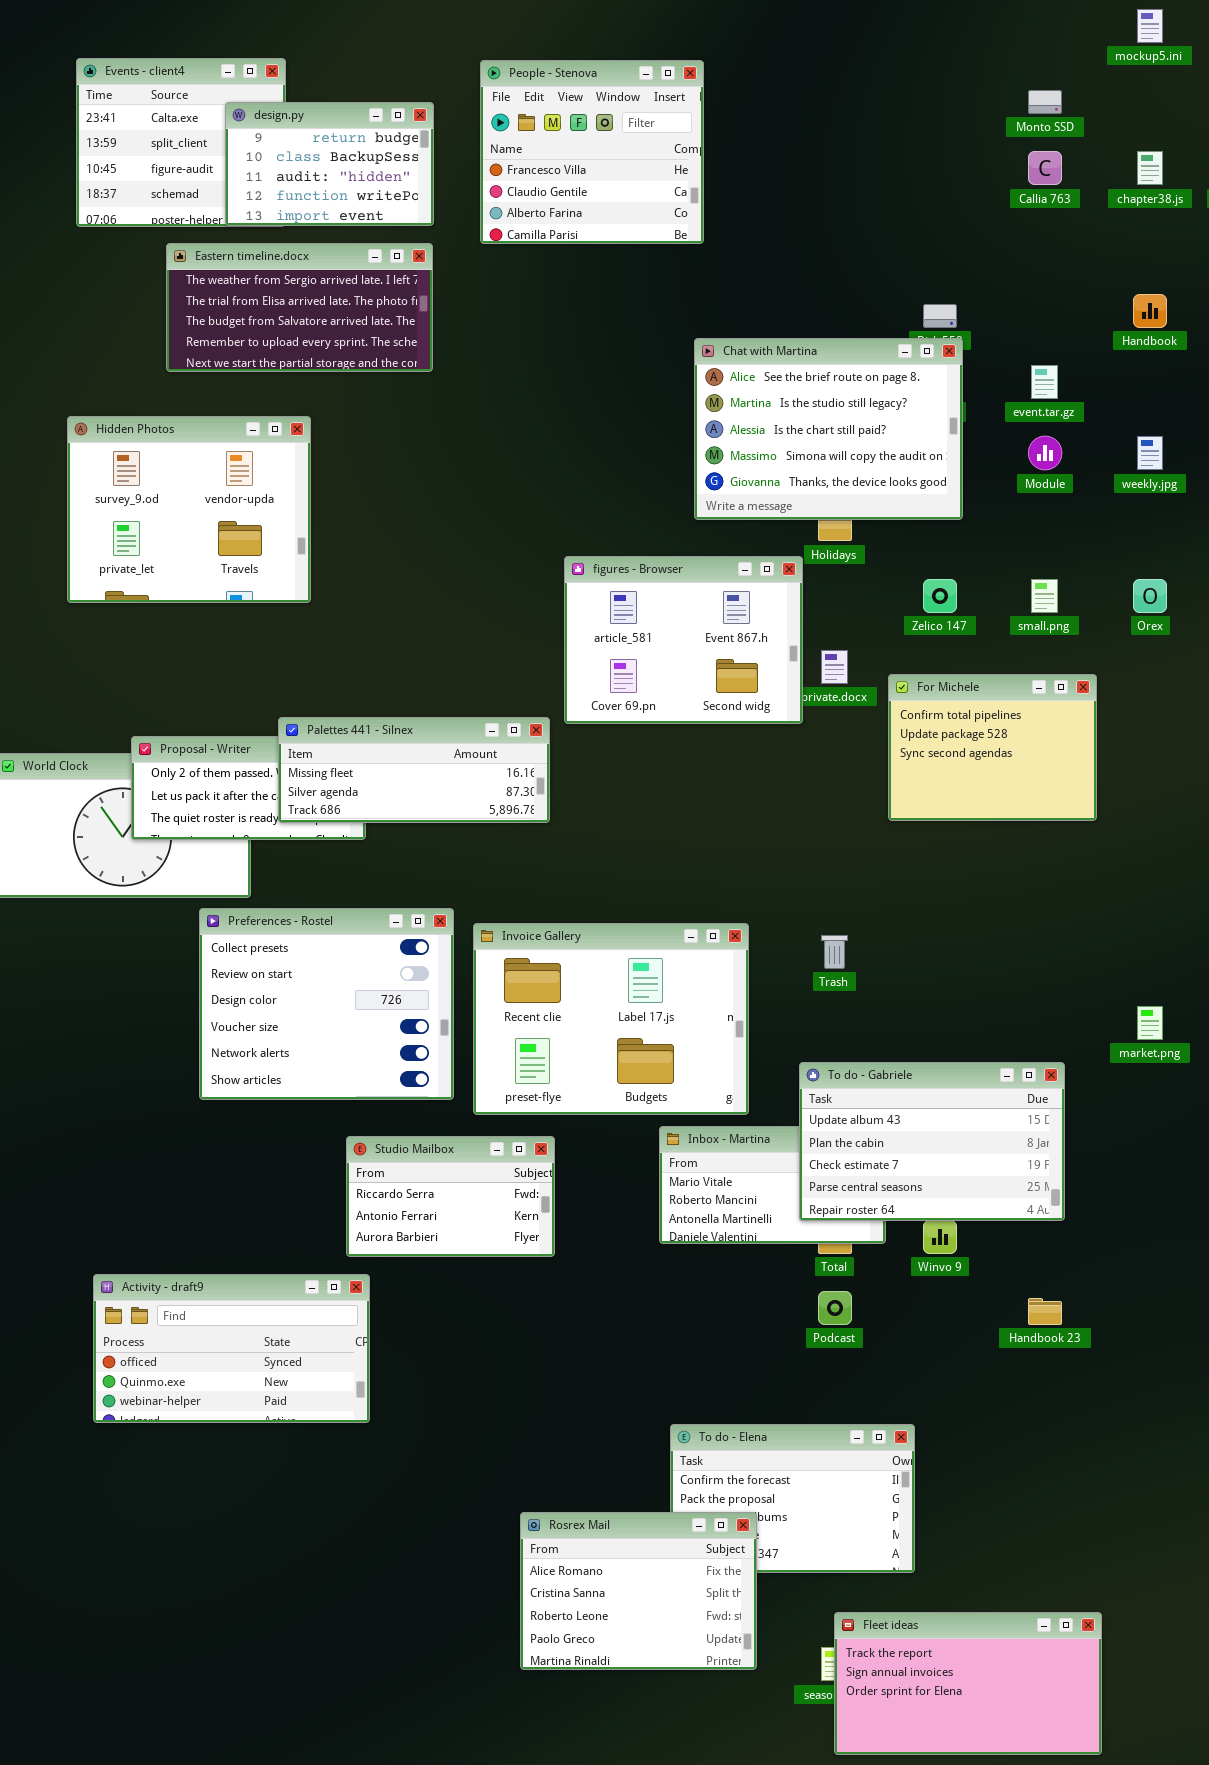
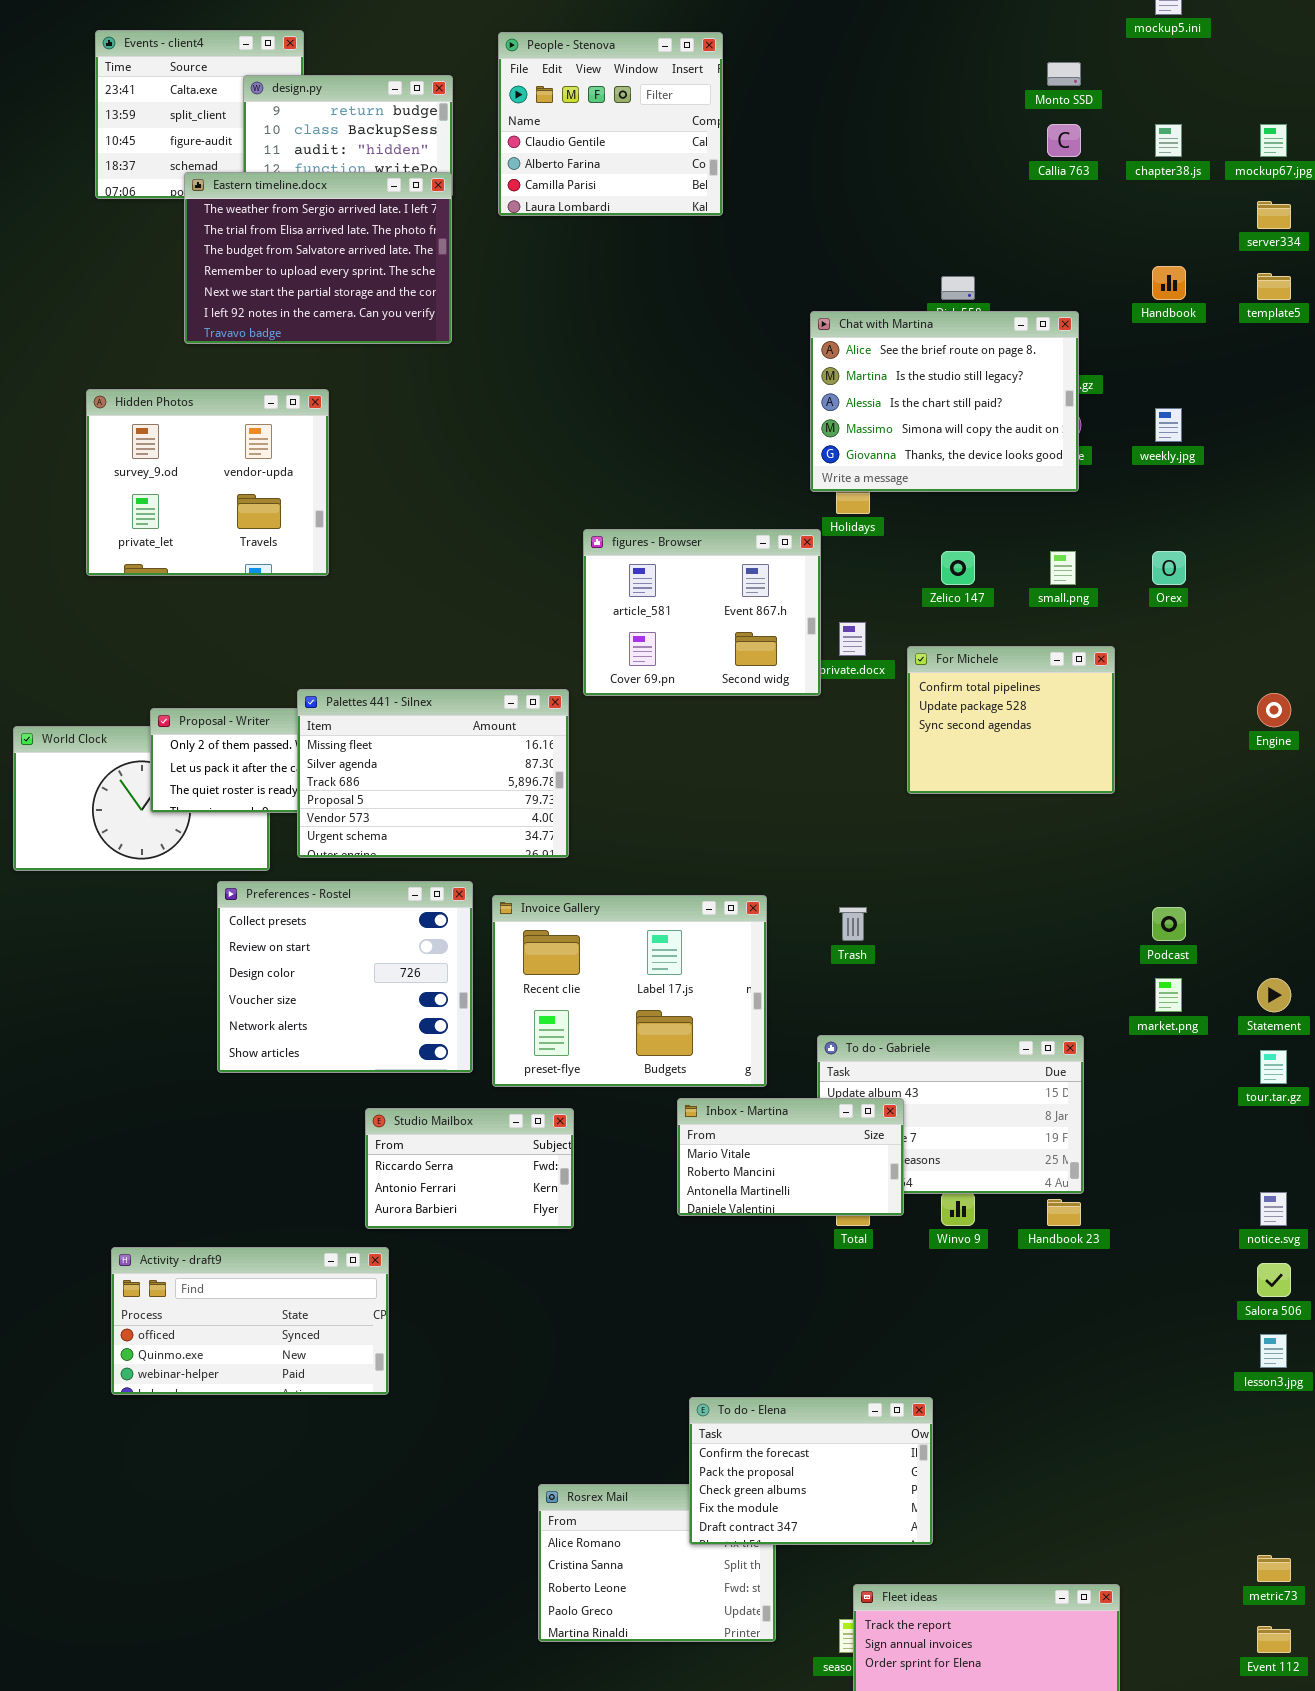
People - Stenova: [480,60,704,244] -> [498,32,723,216], scrolled down 1 row
Eastern timeline.docx: [166,243,433,372] -> [184,172,452,344], resized
Chat with Martina: [694,338,963,520] -> [810,311,1079,492], moved
Palettes 441 - Silnex: [278,717,550,823] -> [297,689,569,858], resized
Inbox - Martina: [659,1126,886,1244] -> [677,1098,904,1216], raised
Podcast: [818,1291,852,1325] -> [1152,907,1186,941], moved
Handbook 23: [1028,1298,1062,1325] -> [1047,1199,1081,1226], moved
To do - Elena: [670,1424,915,1573] -> [689,1397,933,1545], raised

